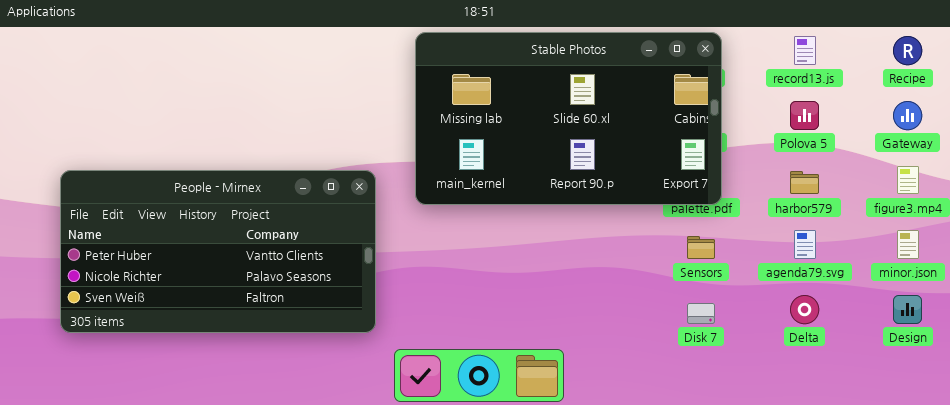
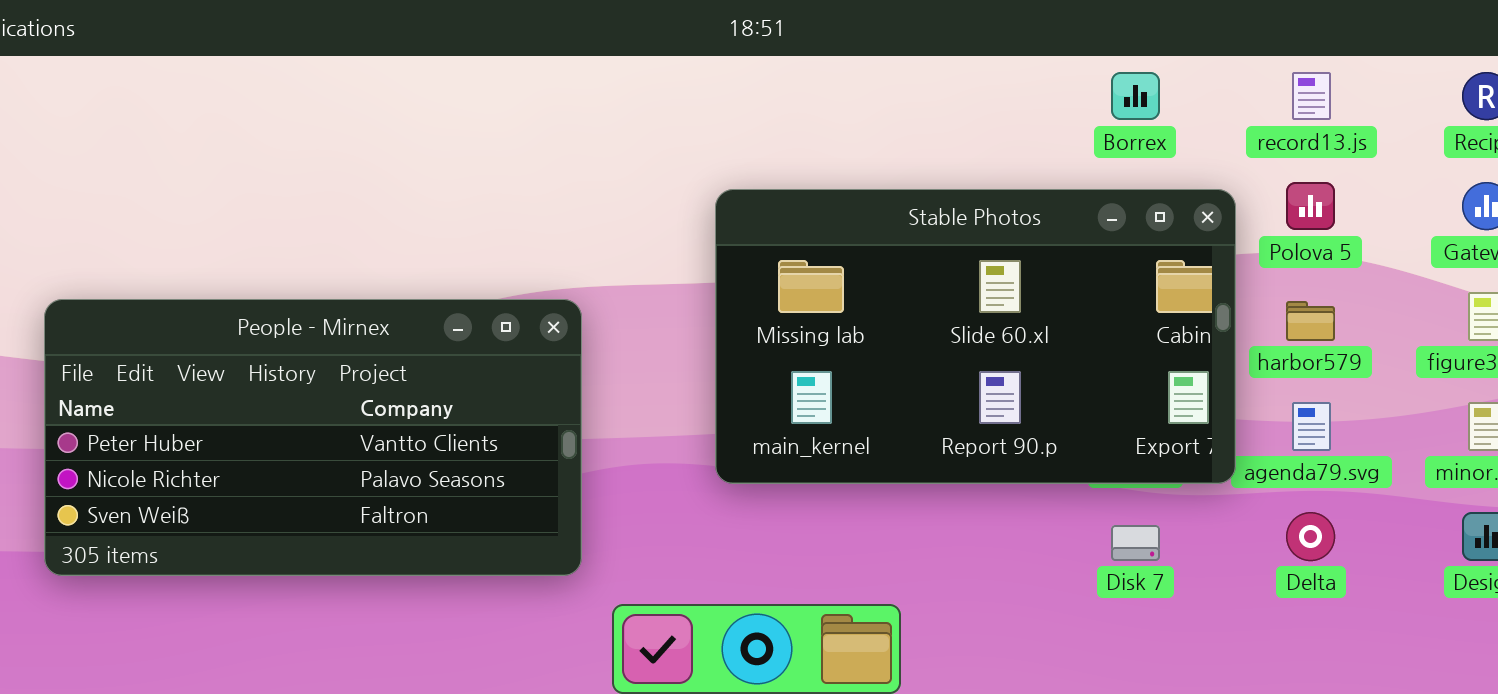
Stable Photos: [415,32,722,205] -> [715,189,1236,484], moved

